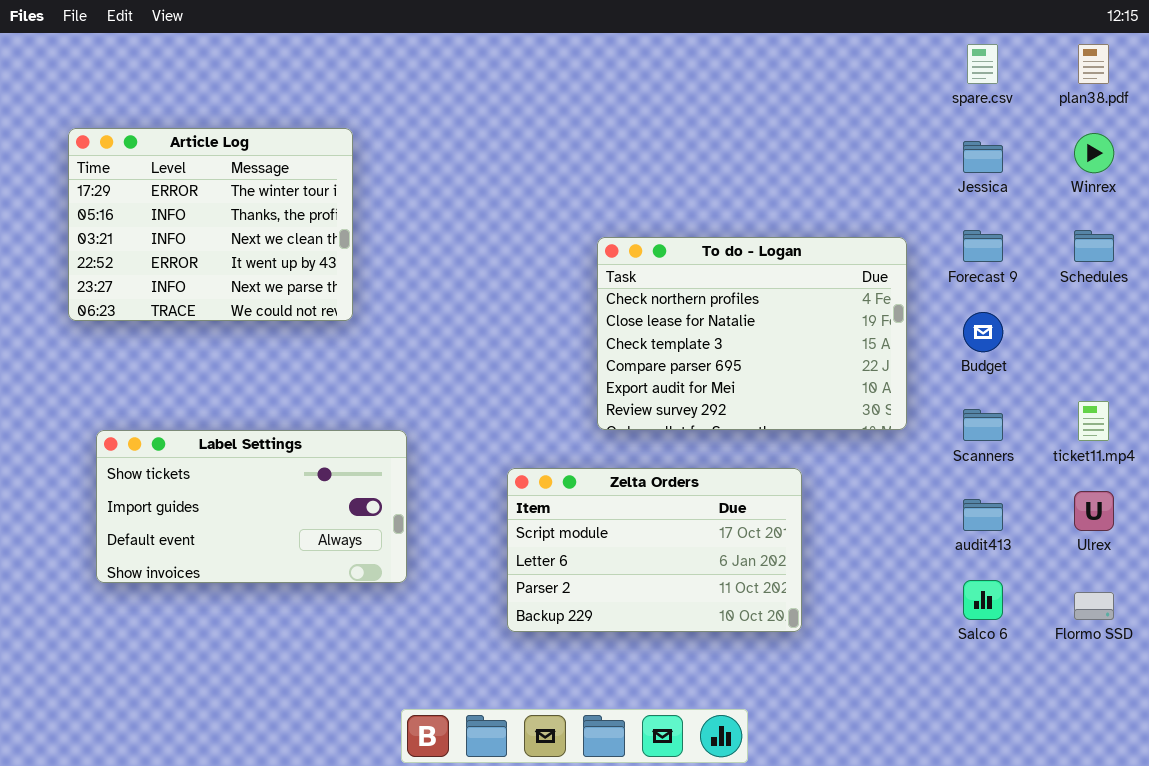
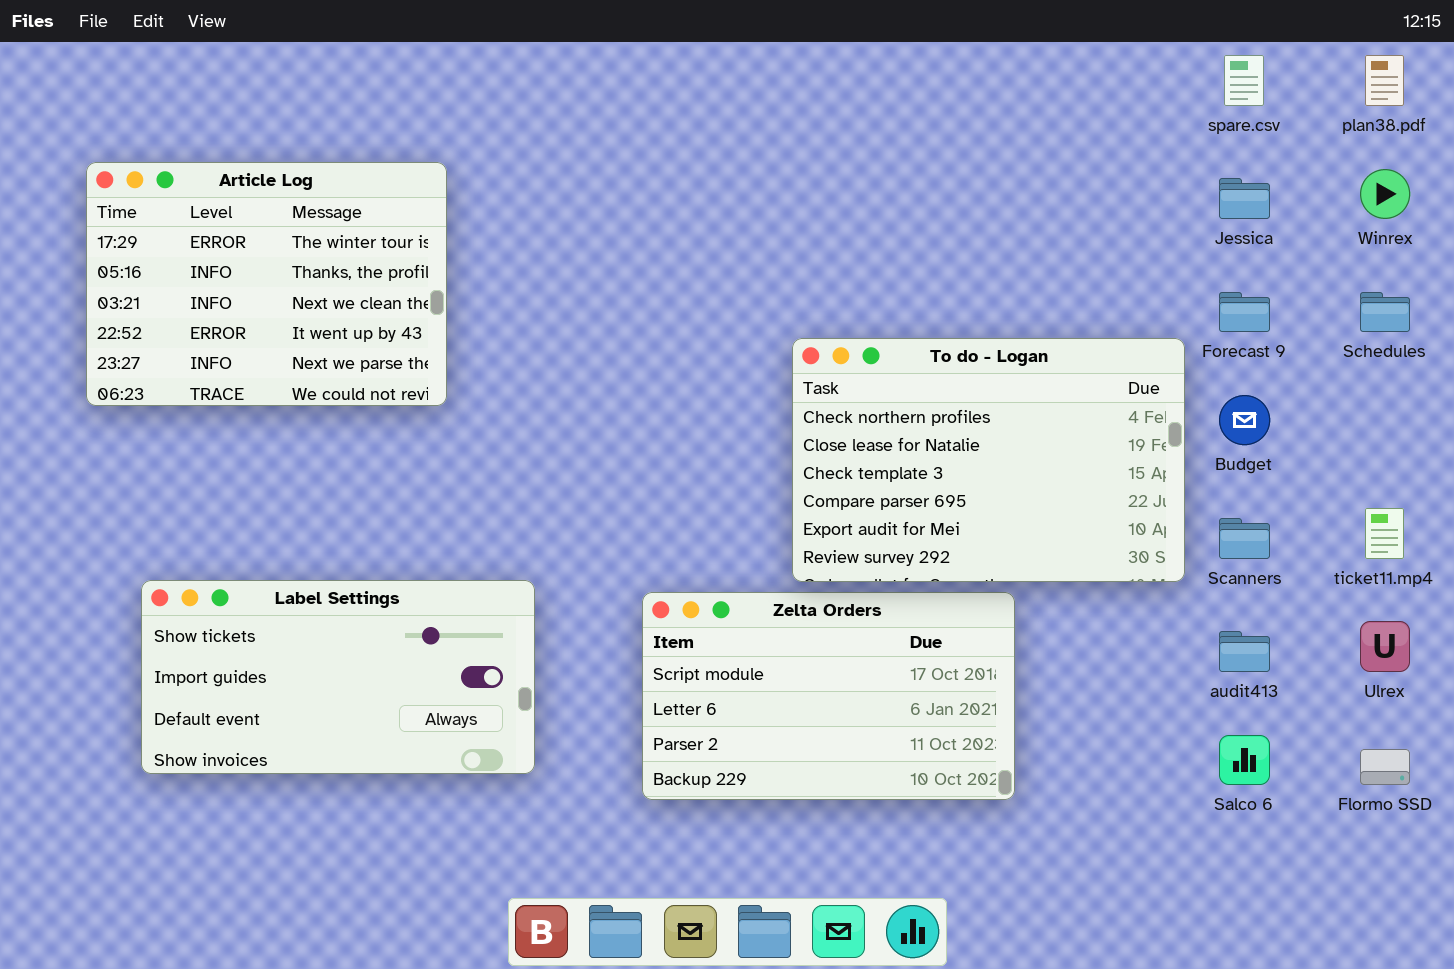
To do - Logan: [597,237,907,430] -> [792,338,1185,582], moved
Label Settings: [96,430,407,583] -> [141,580,535,774], moved

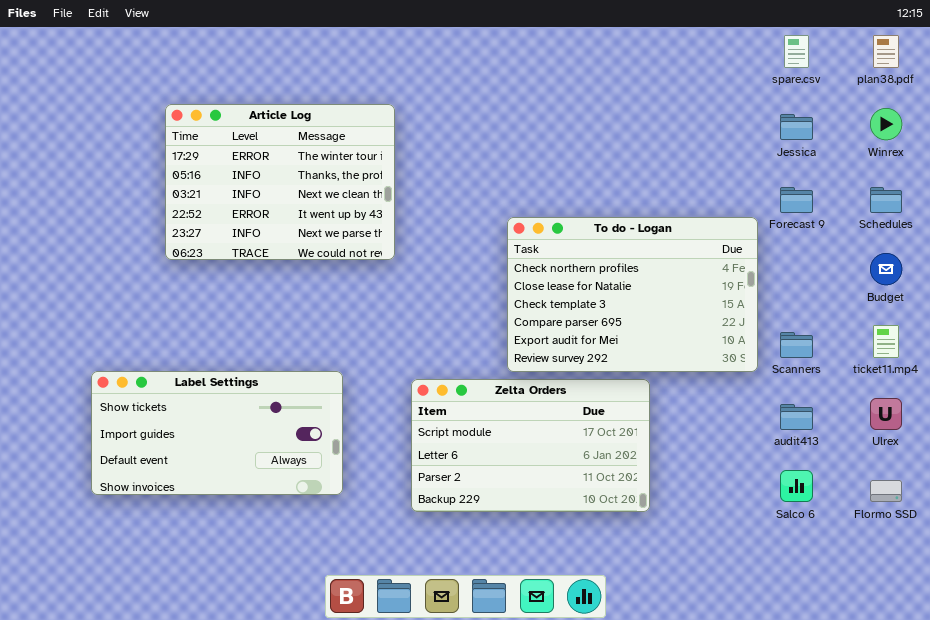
Article Log: [86,162,447,406] -> [165,104,395,260], moved
Budget: [1219,395,1270,445] -> [870,253,902,285], moved

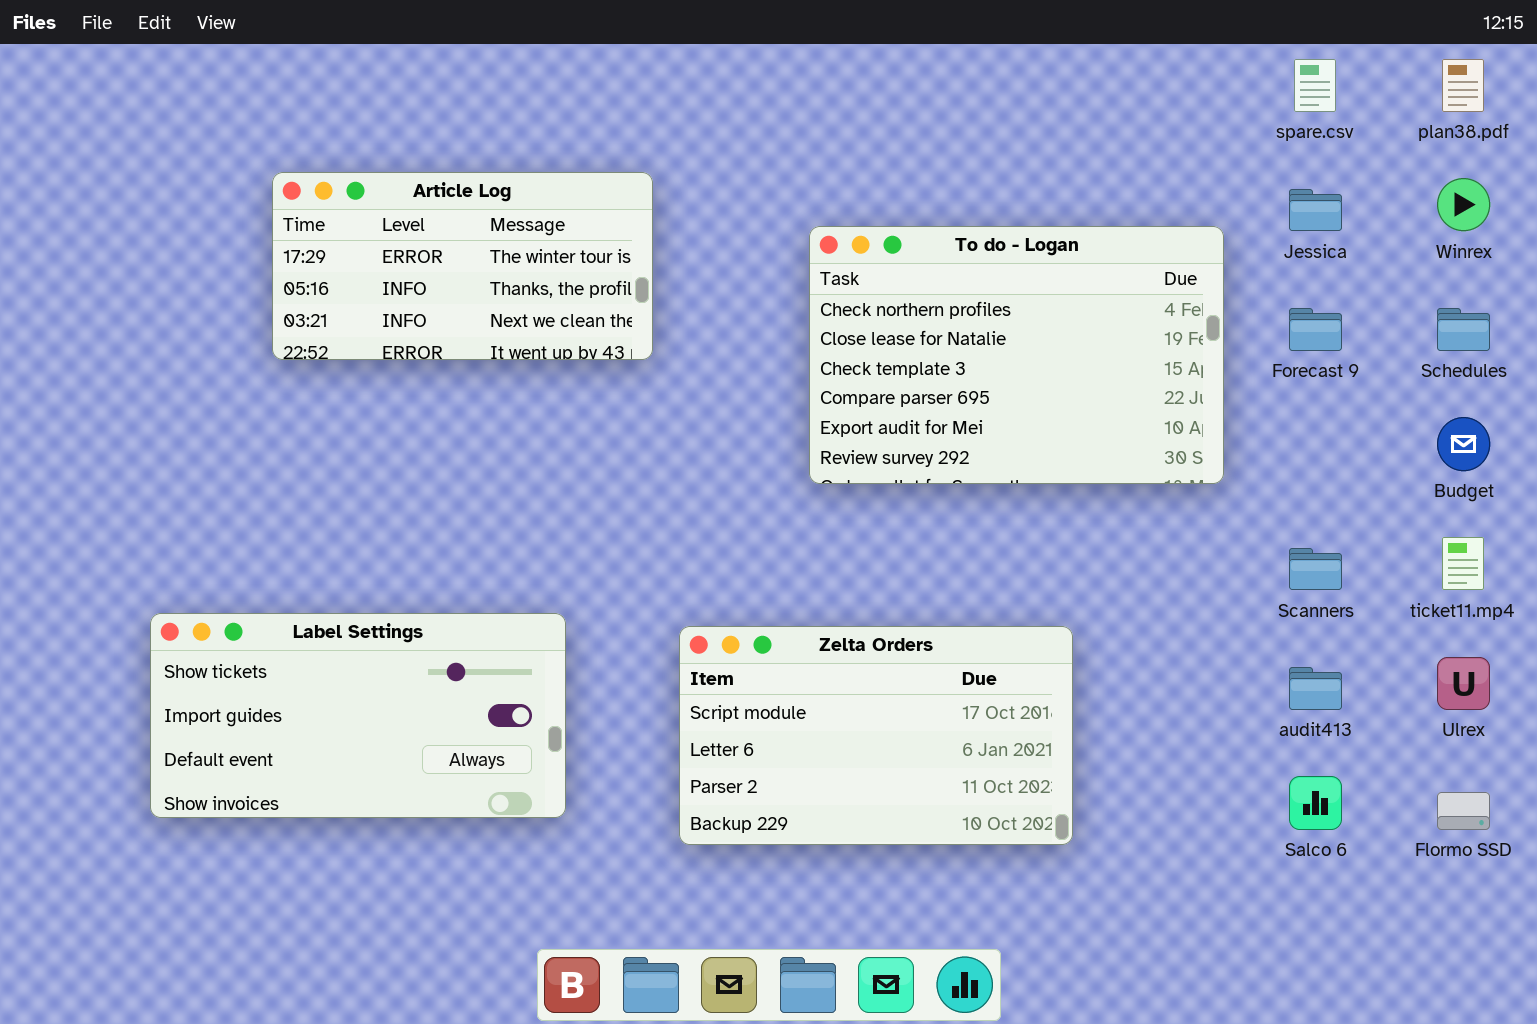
Article Log: [165,104,395,260] -> [272,172,653,360], resized
To do - Logan: [507,217,758,372] -> [809,226,1224,484], moved

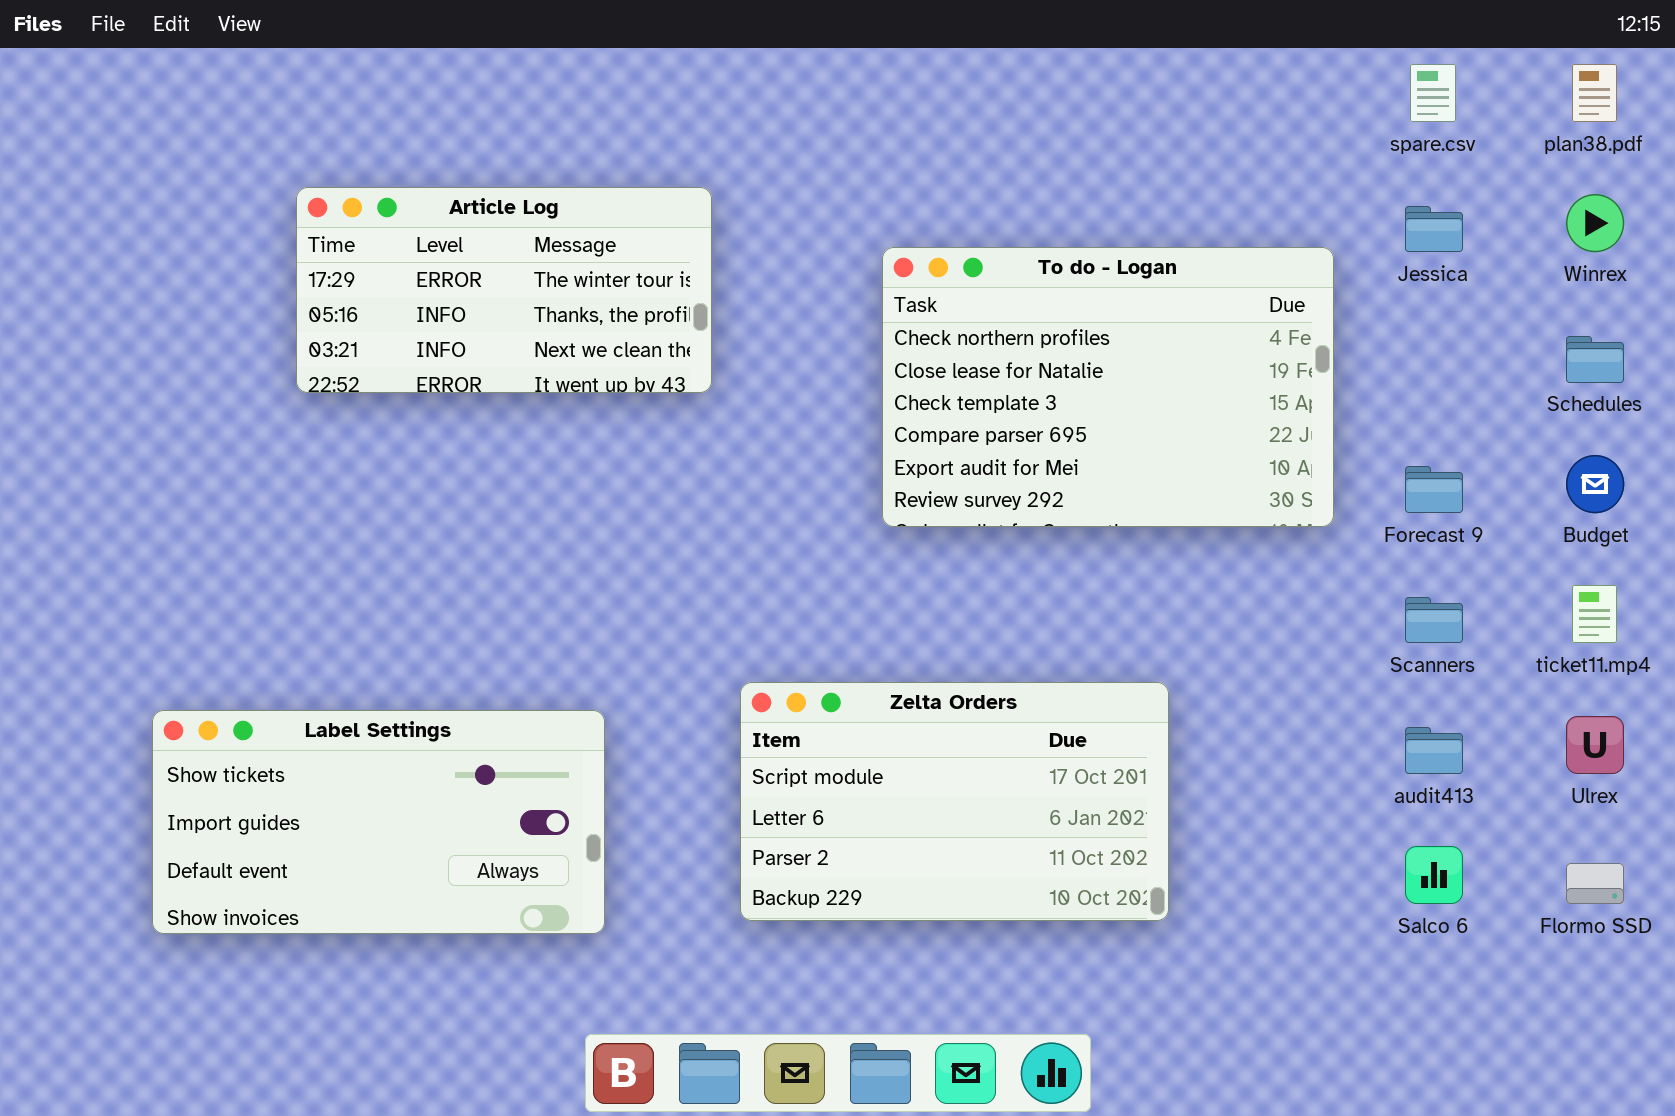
Forecast 9: [1289,308,1342,351] -> [1405,466,1463,513], moved
Label Settings: [150,613,566,818] -> [152,710,605,934], moved

